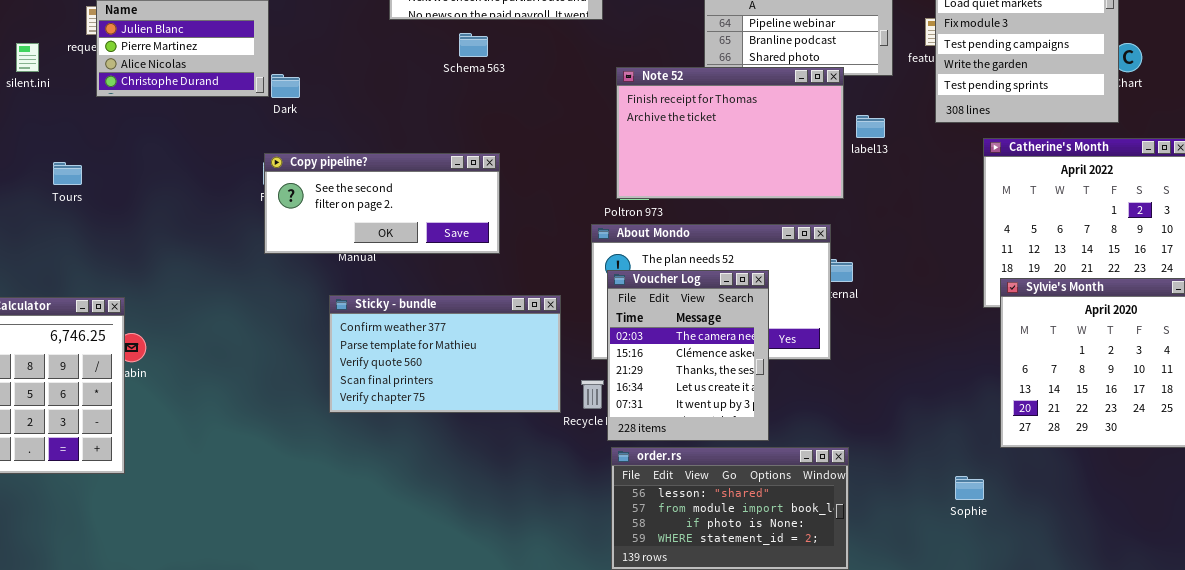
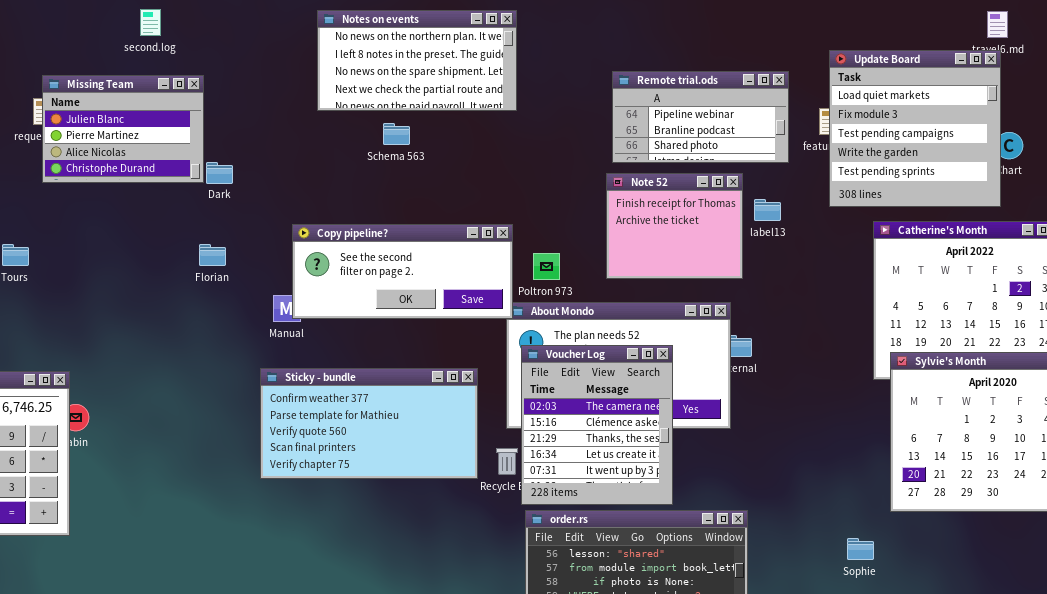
Note 52: [616,67,844,199] -> [606,173,743,279], resized
Copy pipeline?: [264,153,500,254] -> [292,224,513,319], moved

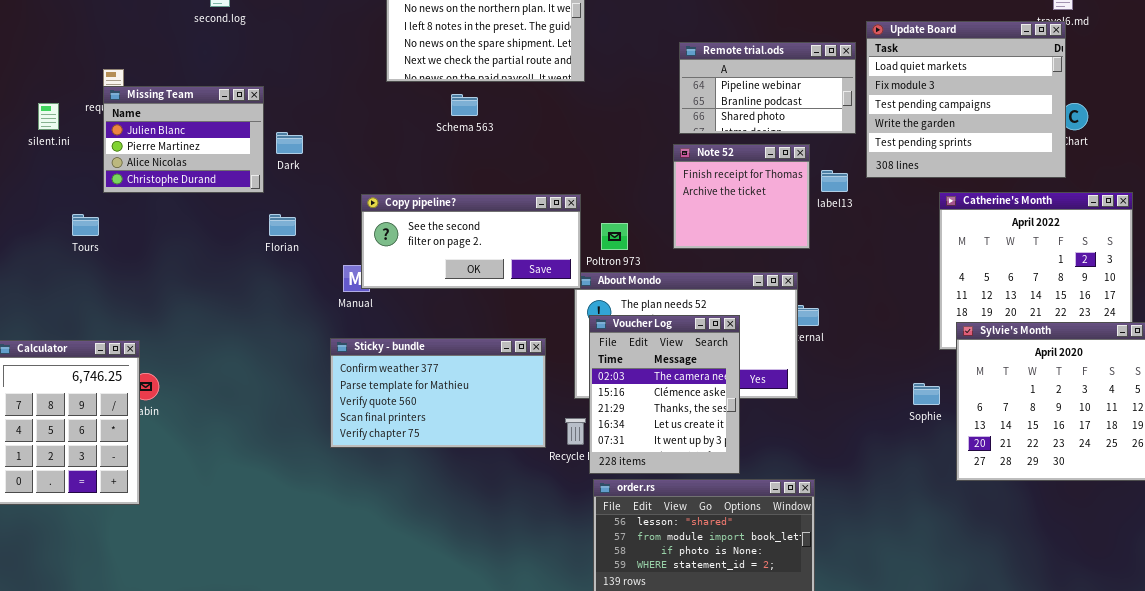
Update Board: [829,50,1001,207] -> [866,21,1066,178], resized
Missing Team: [42,75,204,183] -> [103,86,264,193], moved
Sophie: [847,538,874,560] -> [913,383,940,405], moved

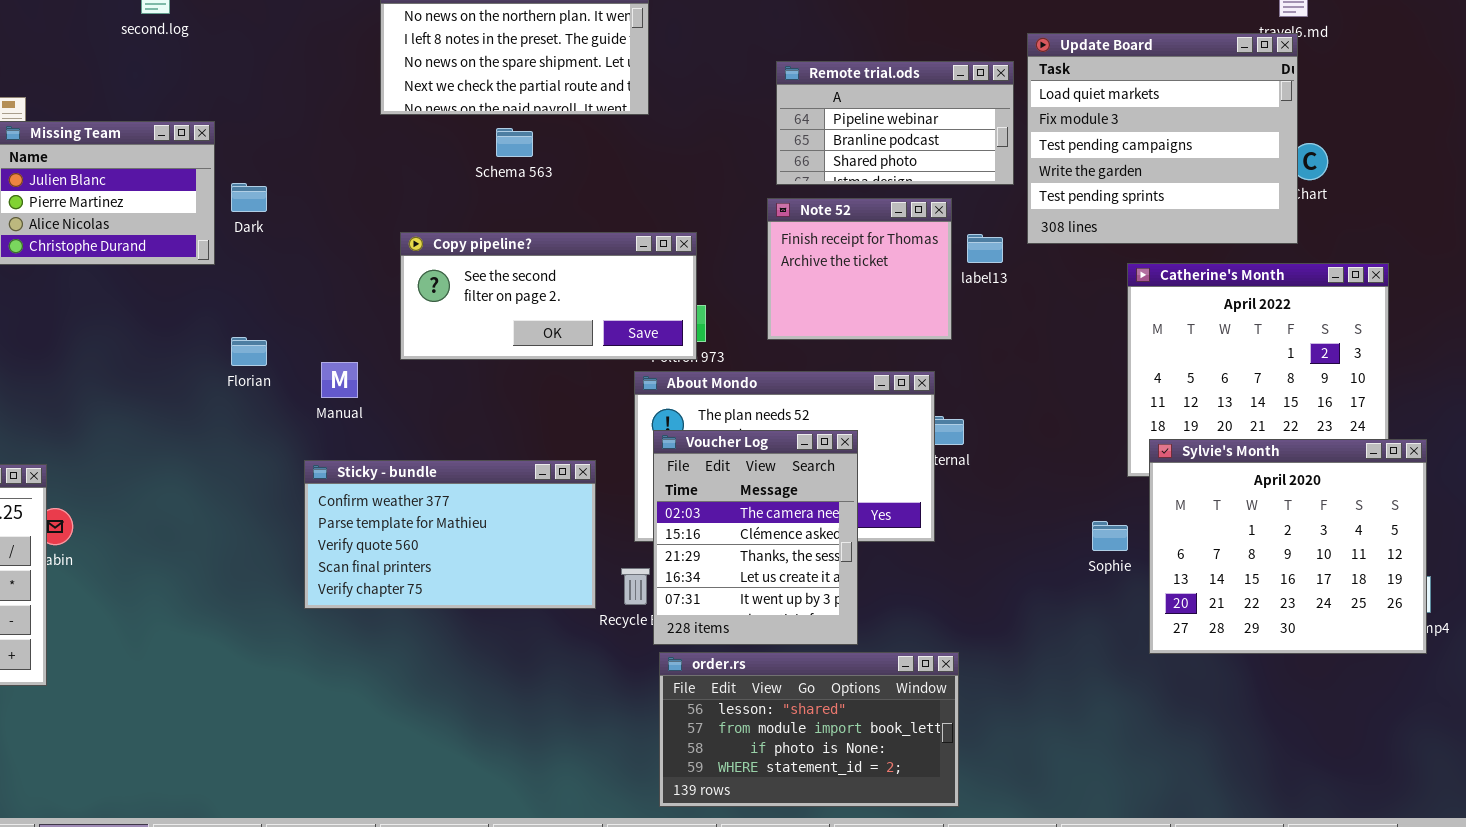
Schema 563: [451,94,478,116] -> [496,128,533,157], moved
Copy pipeline?: [361,194,581,289] -> [400,232,697,360], moved
Florian: [269,214,296,236] -> [231,337,267,366], moved

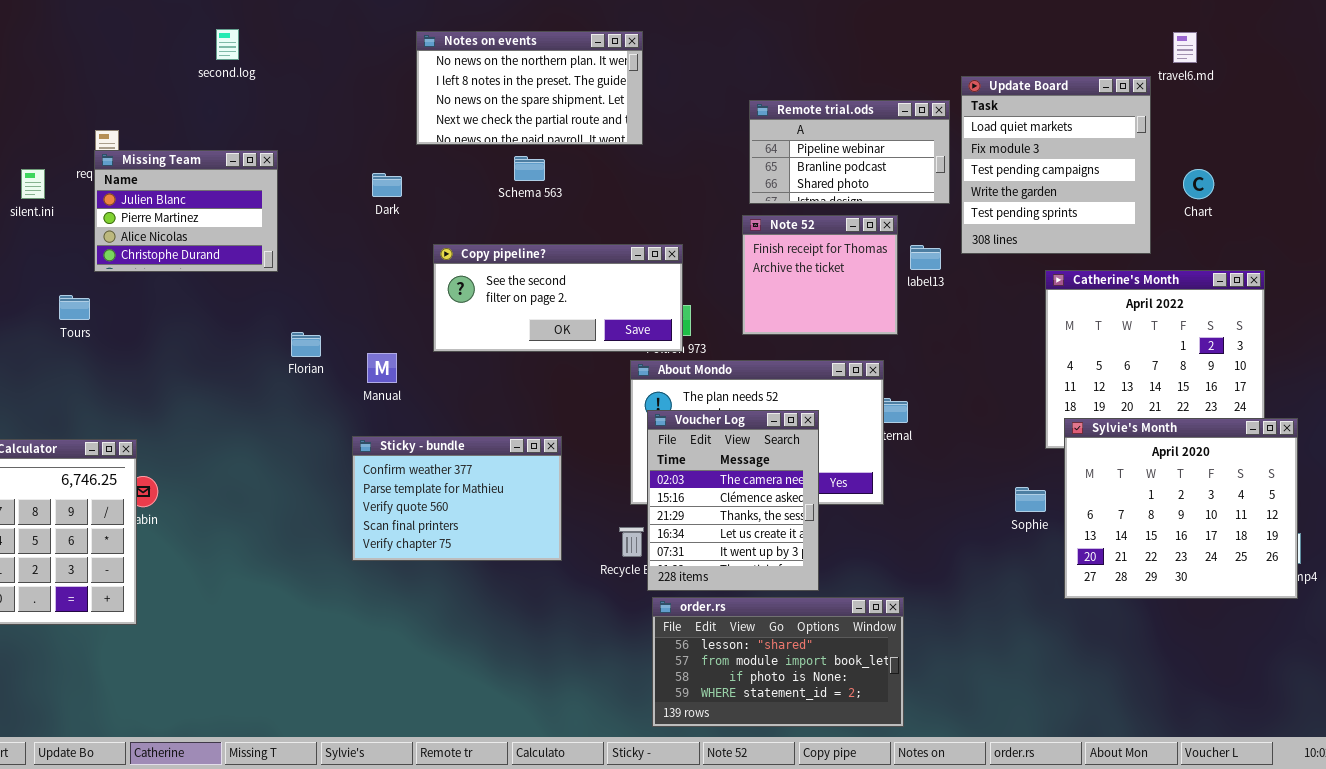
Update Board: [1027,33,1298,244] -> [961,76,1151,254], resized
Dark: [231,183,267,212] -> [372,173,402,197], moved
Sticky - bundle: [304,460,596,609] -> [352,436,562,561], resized

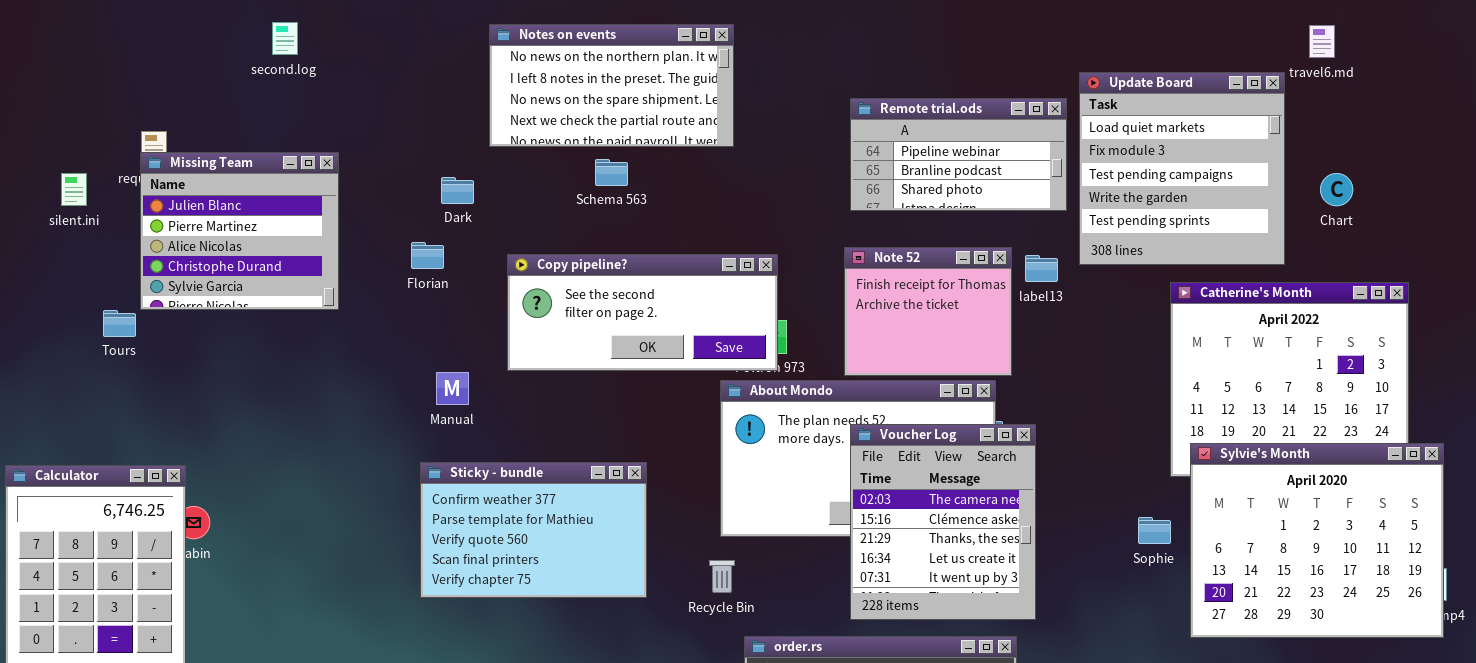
Missing Team: [94,150,278,272] -> [140,152,339,310], resized
Note 52: [742,215,898,335] -> [844,247,1012,376], moved
Florian: [291,332,321,357] -> [411,242,444,269], moved
Voucher Log: [647,410,819,591] -> [850,424,1036,620], moved

